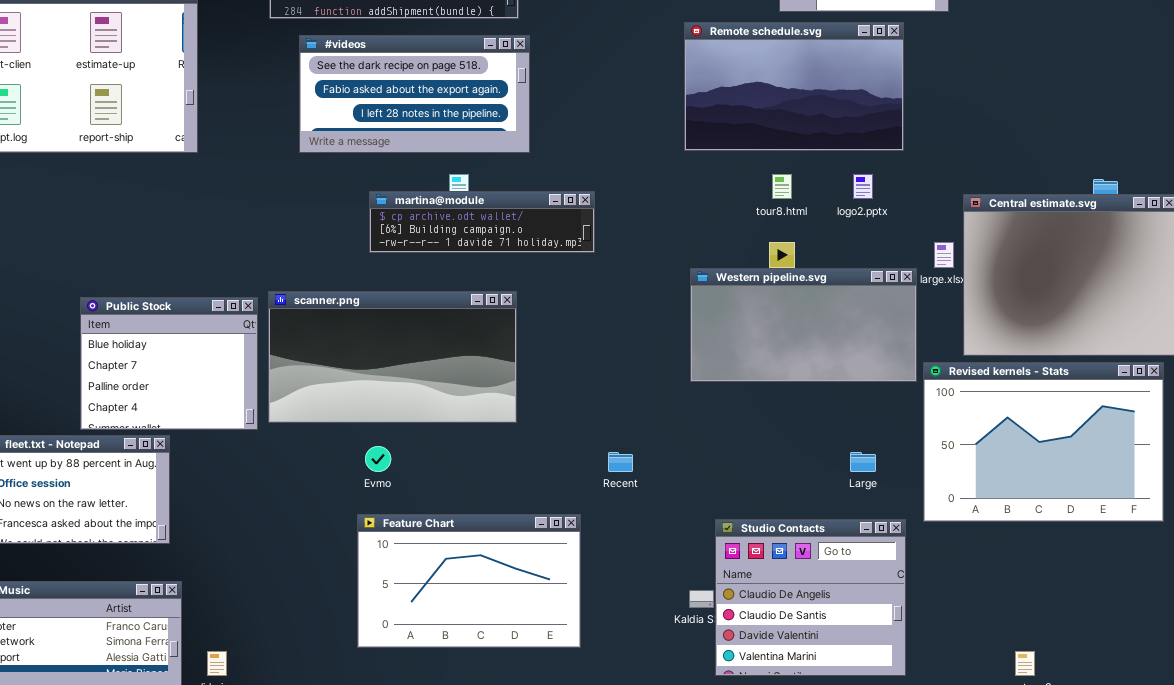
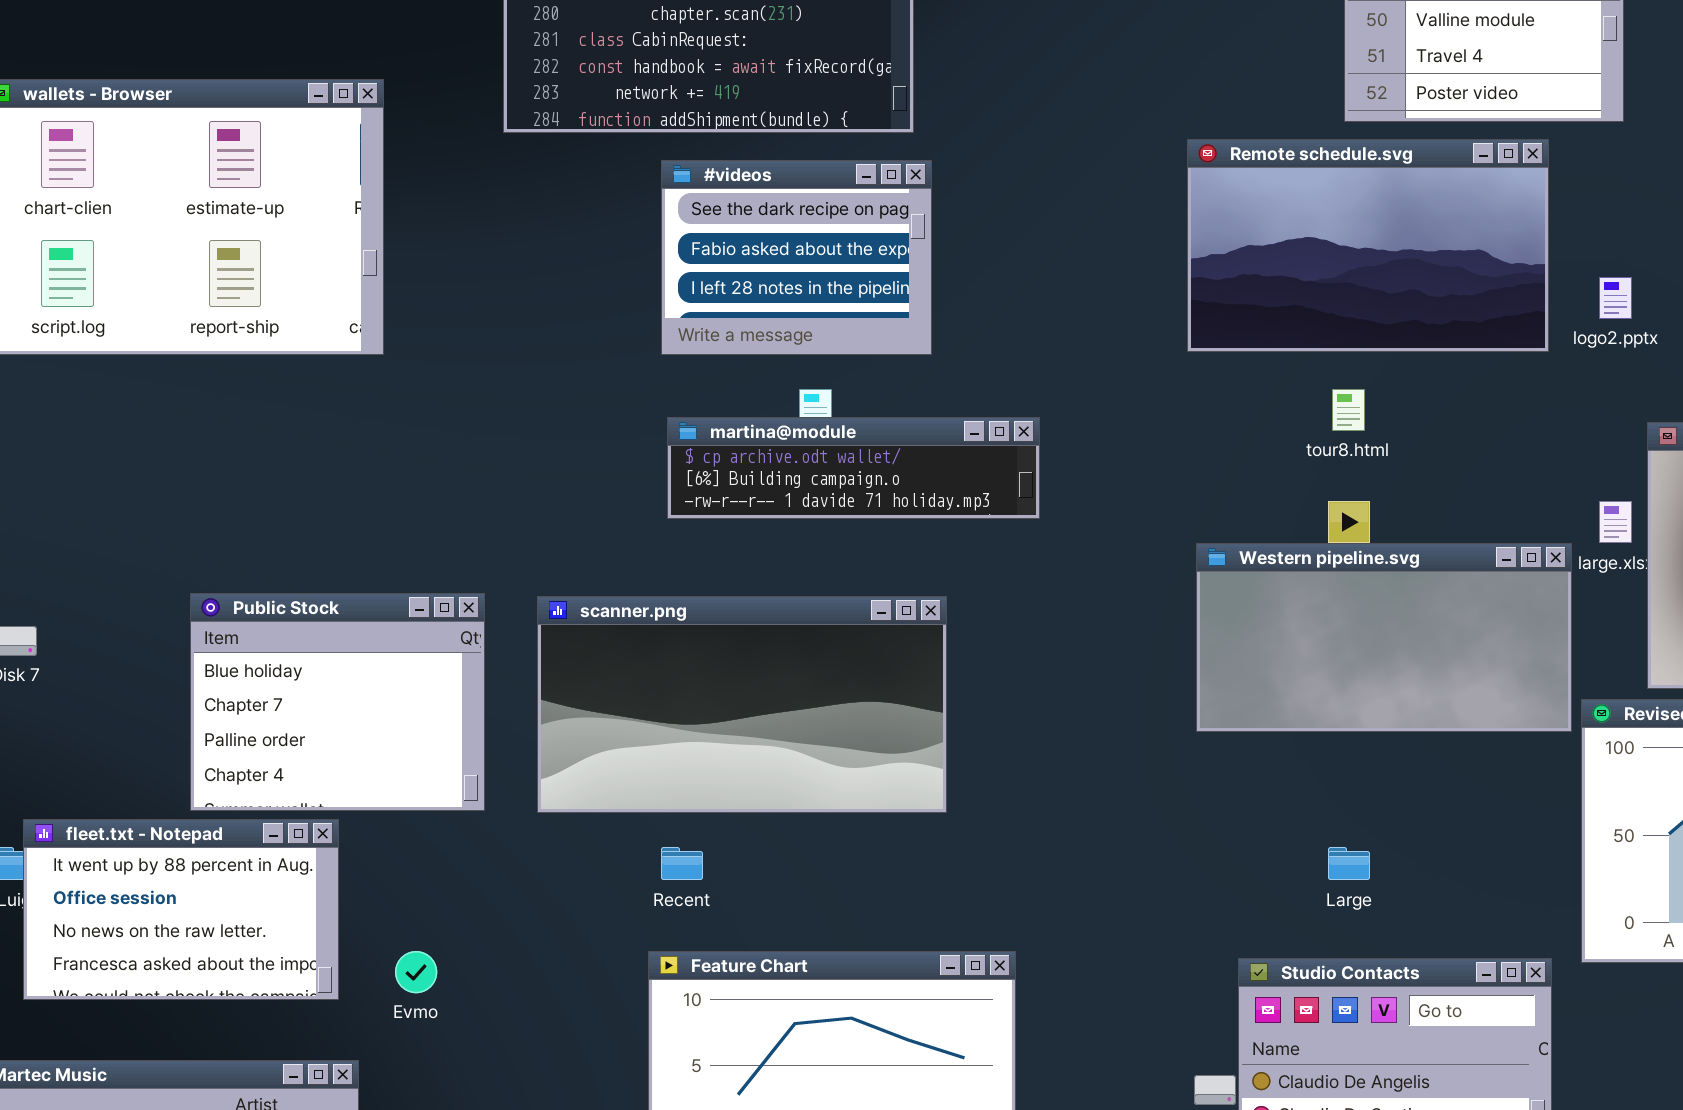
#videos: [299,35,530,153] -> [661,160,932,355], resized
logo2.pptx: [853,174,873,199] -> [1599,277,1632,319], moved
scanner.png: [268,291,517,423] -> [537,596,947,813], moved
Evmo: [365,446,391,472] -> [395,951,437,993], moved
Recent: [608,452,633,472] -> [661,847,703,880], moved
Large: [850,452,876,472] -> [1328,847,1370,880], moved

